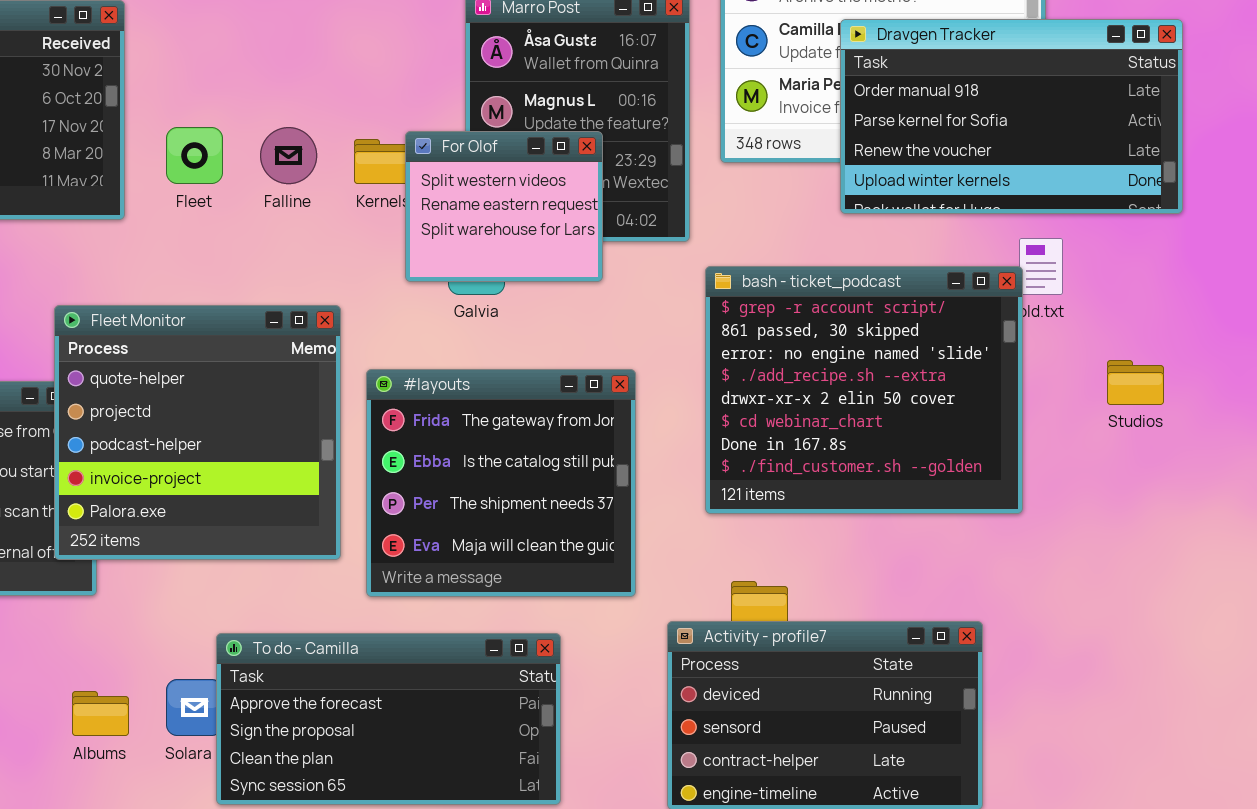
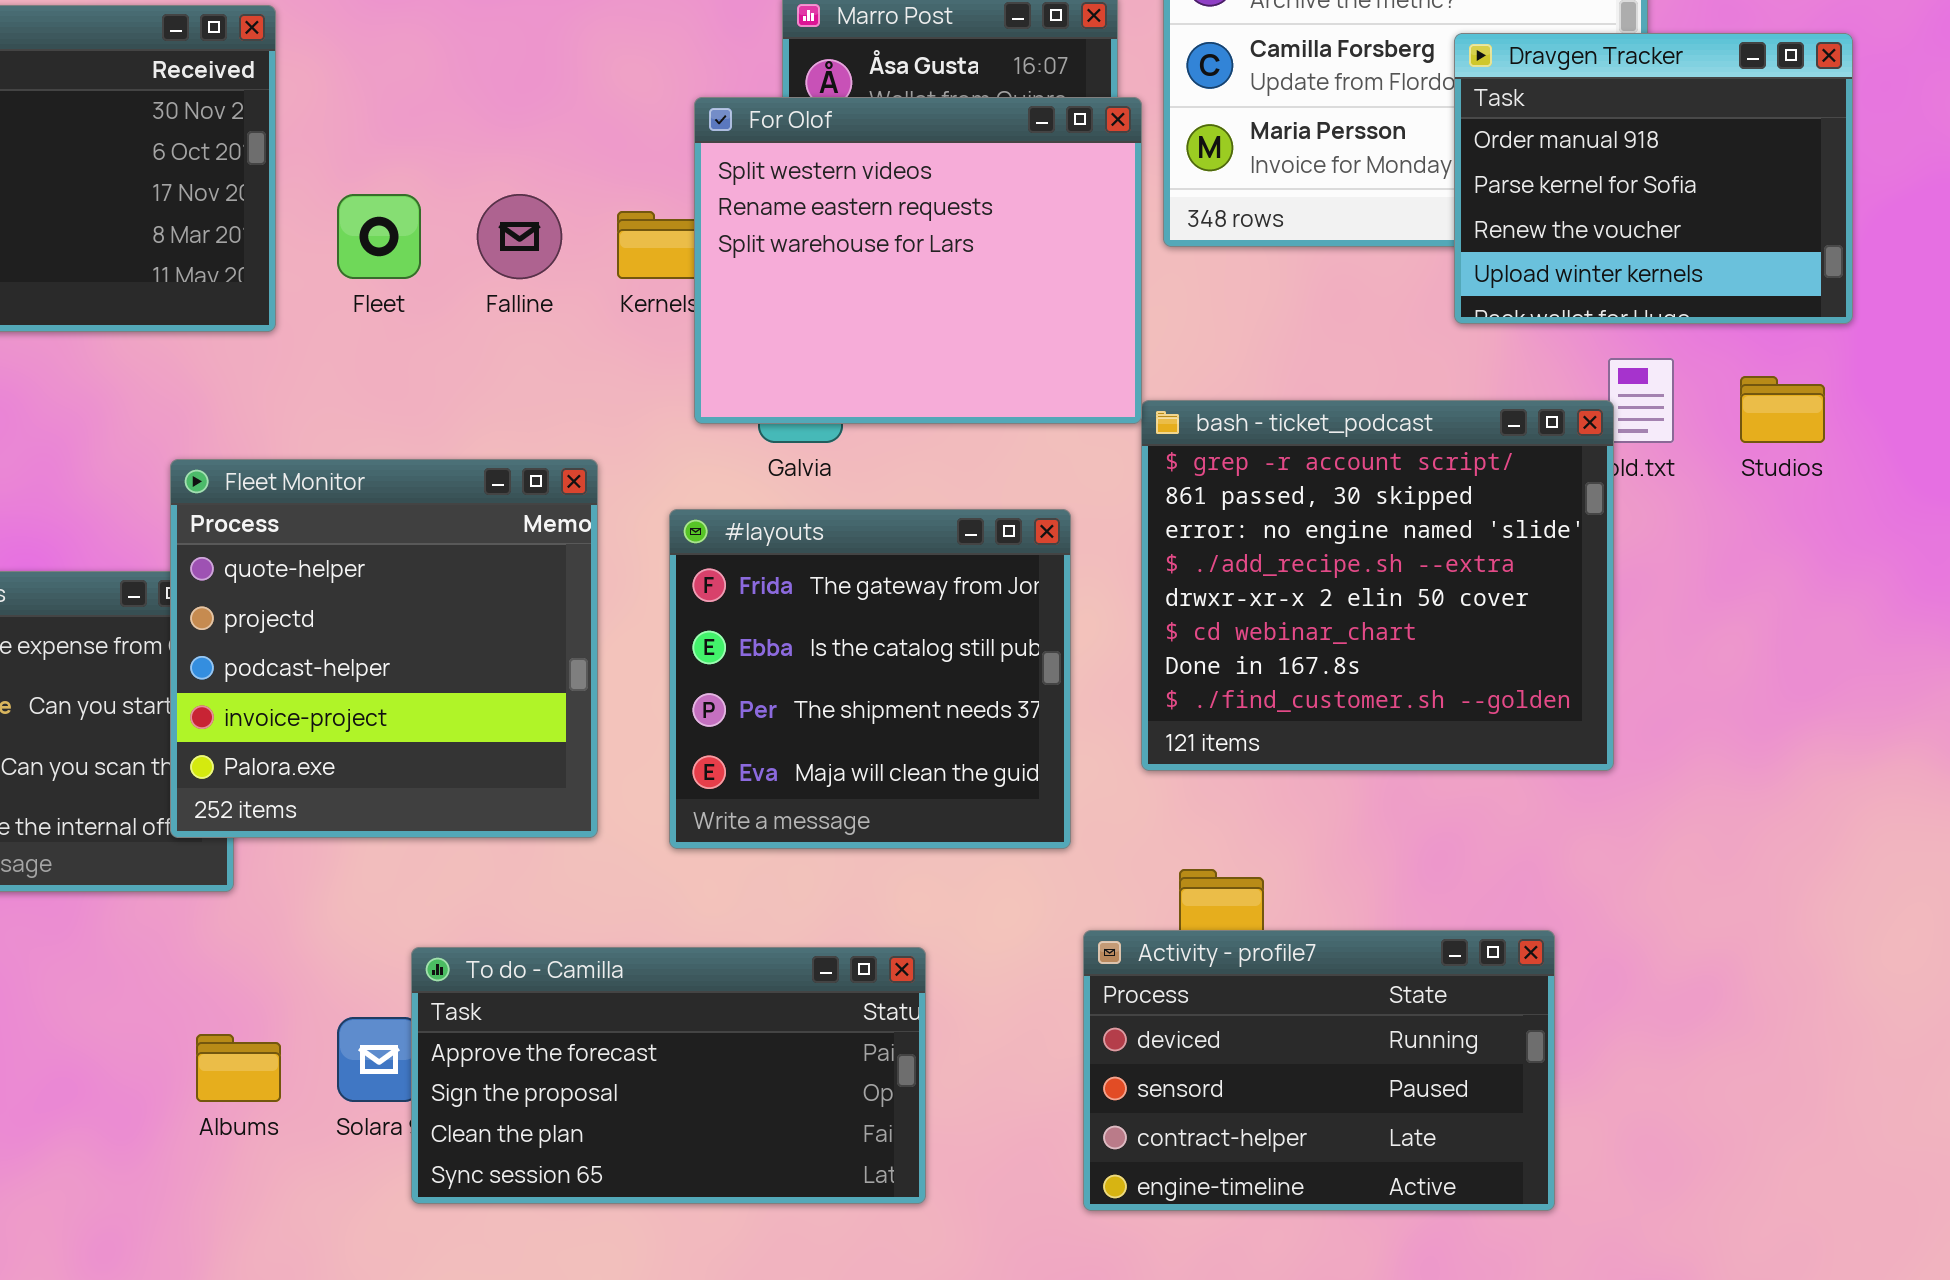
Dravgen Tracker: [840,19,1183,214] -> [1454,33,1853,324], resized
For Olof: [405,131,603,282] -> [694,97,1142,424], resized
Studios: [1107,360,1164,405] -> [1740,376,1825,443], moved
#layouts: [366,369,636,597] -> [669,509,1071,849], moved

